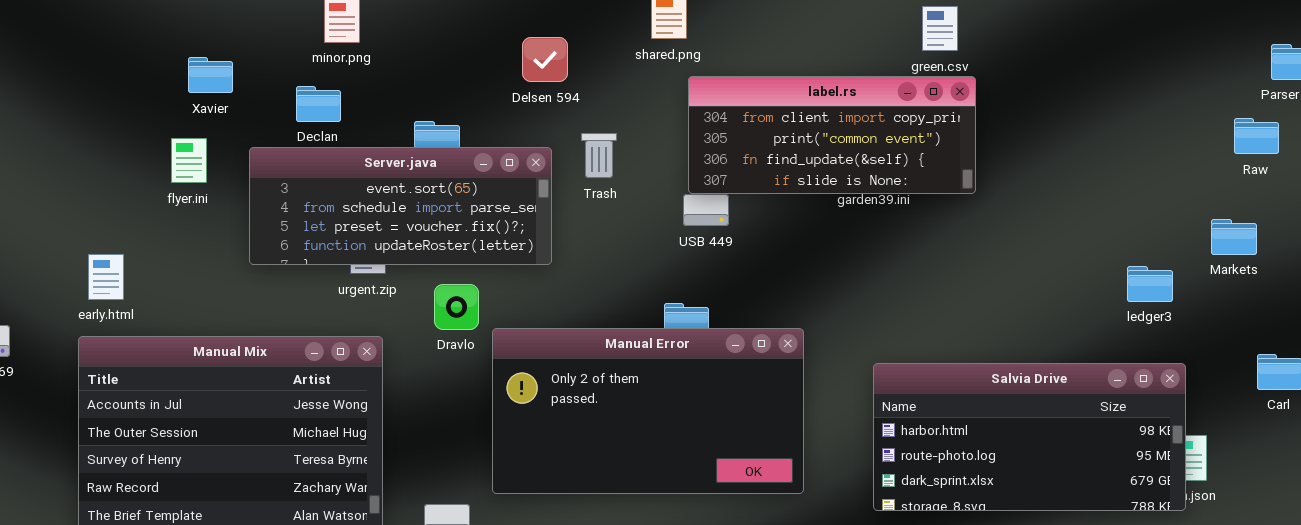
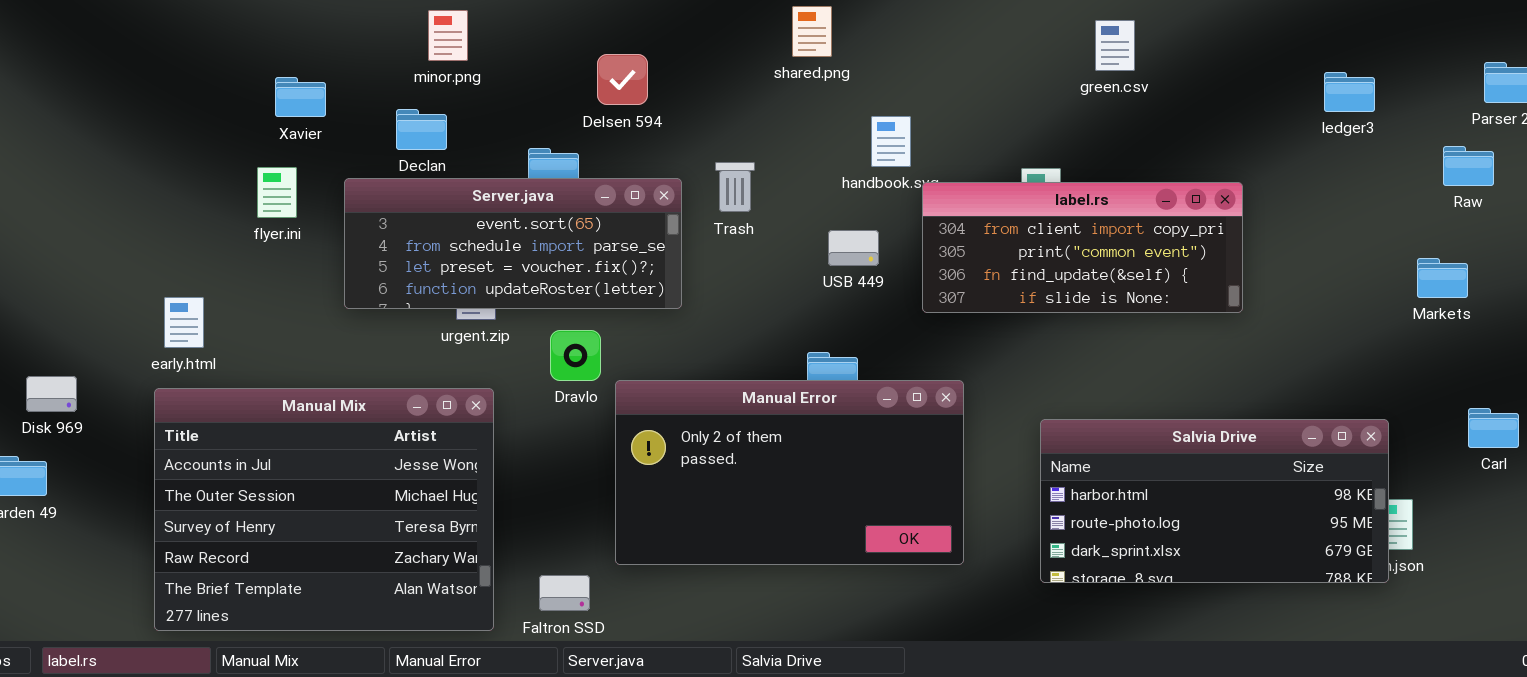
Delsen 594: [522,37,568,82] -> [597,54,648,105], moved
label.rs: [688,76,976,194] -> [922,182,1243,313], moved
ledger3: [1127,266,1173,302] -> [1324,72,1375,112], moved

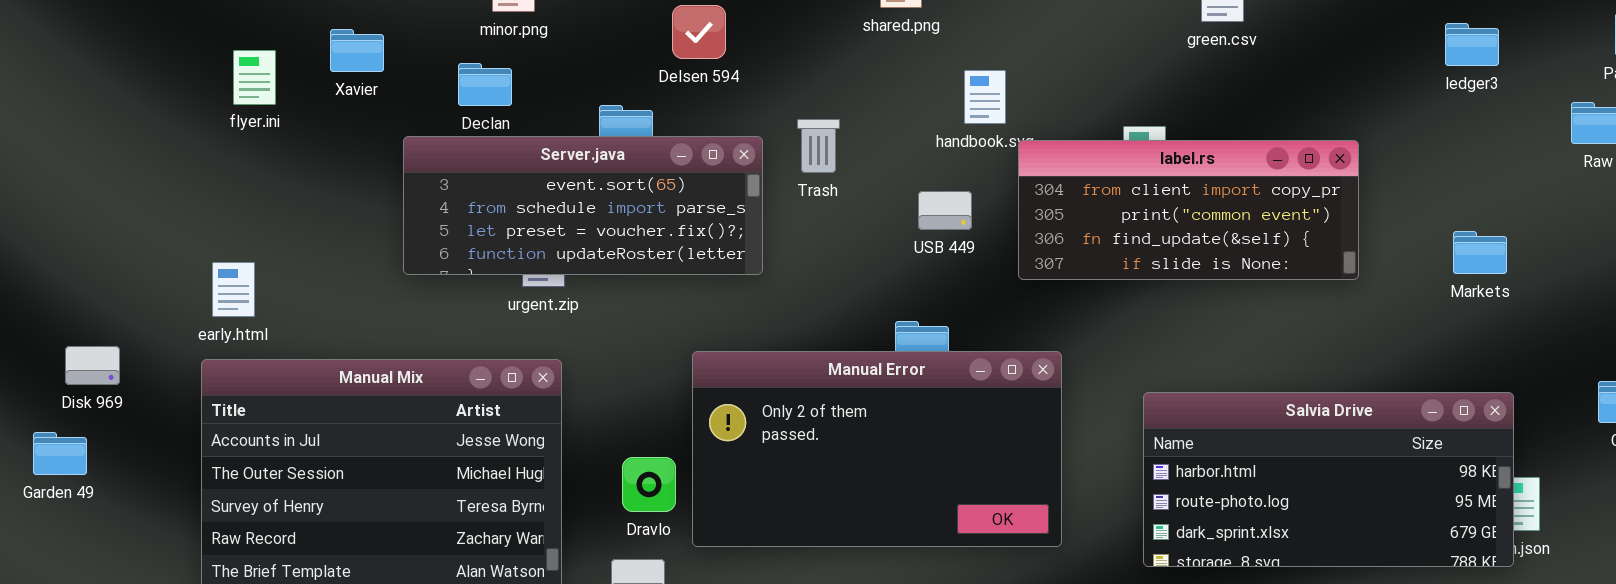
flyer.ini: [257,167,297,218] -> [233,50,276,105], moved
Markets: [1417,258,1468,298] -> [1453,231,1507,274], moved
Dravlo: [550,330,601,381] -> [622,457,676,512], moved

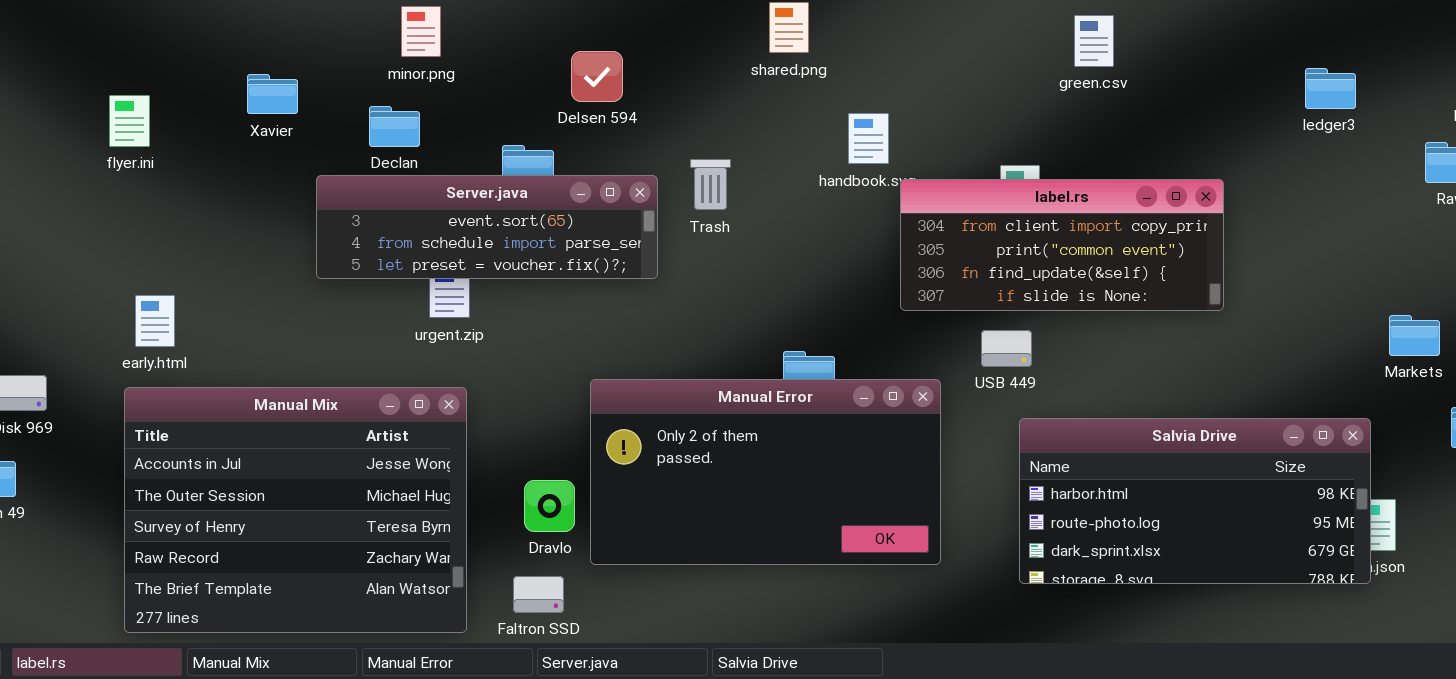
flyer.ini: [233,50,276,105] -> [109,95,150,147], moved
Server.java: [403,136,763,275] -> [316,175,658,279], resized
USB 449: [918,191,972,230] -> [981,330,1032,367], moved
Markets: [1453,231,1507,274] -> [1389,315,1440,356], moved

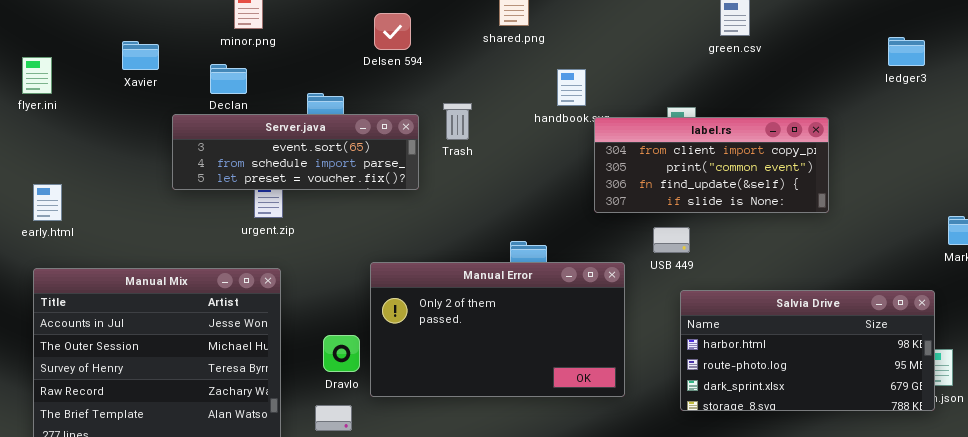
Delsen 594: [571,51,623,102] -> [374,13,411,50], moved
early.html: [135,295,175,347] -> [33,184,62,221], moved

